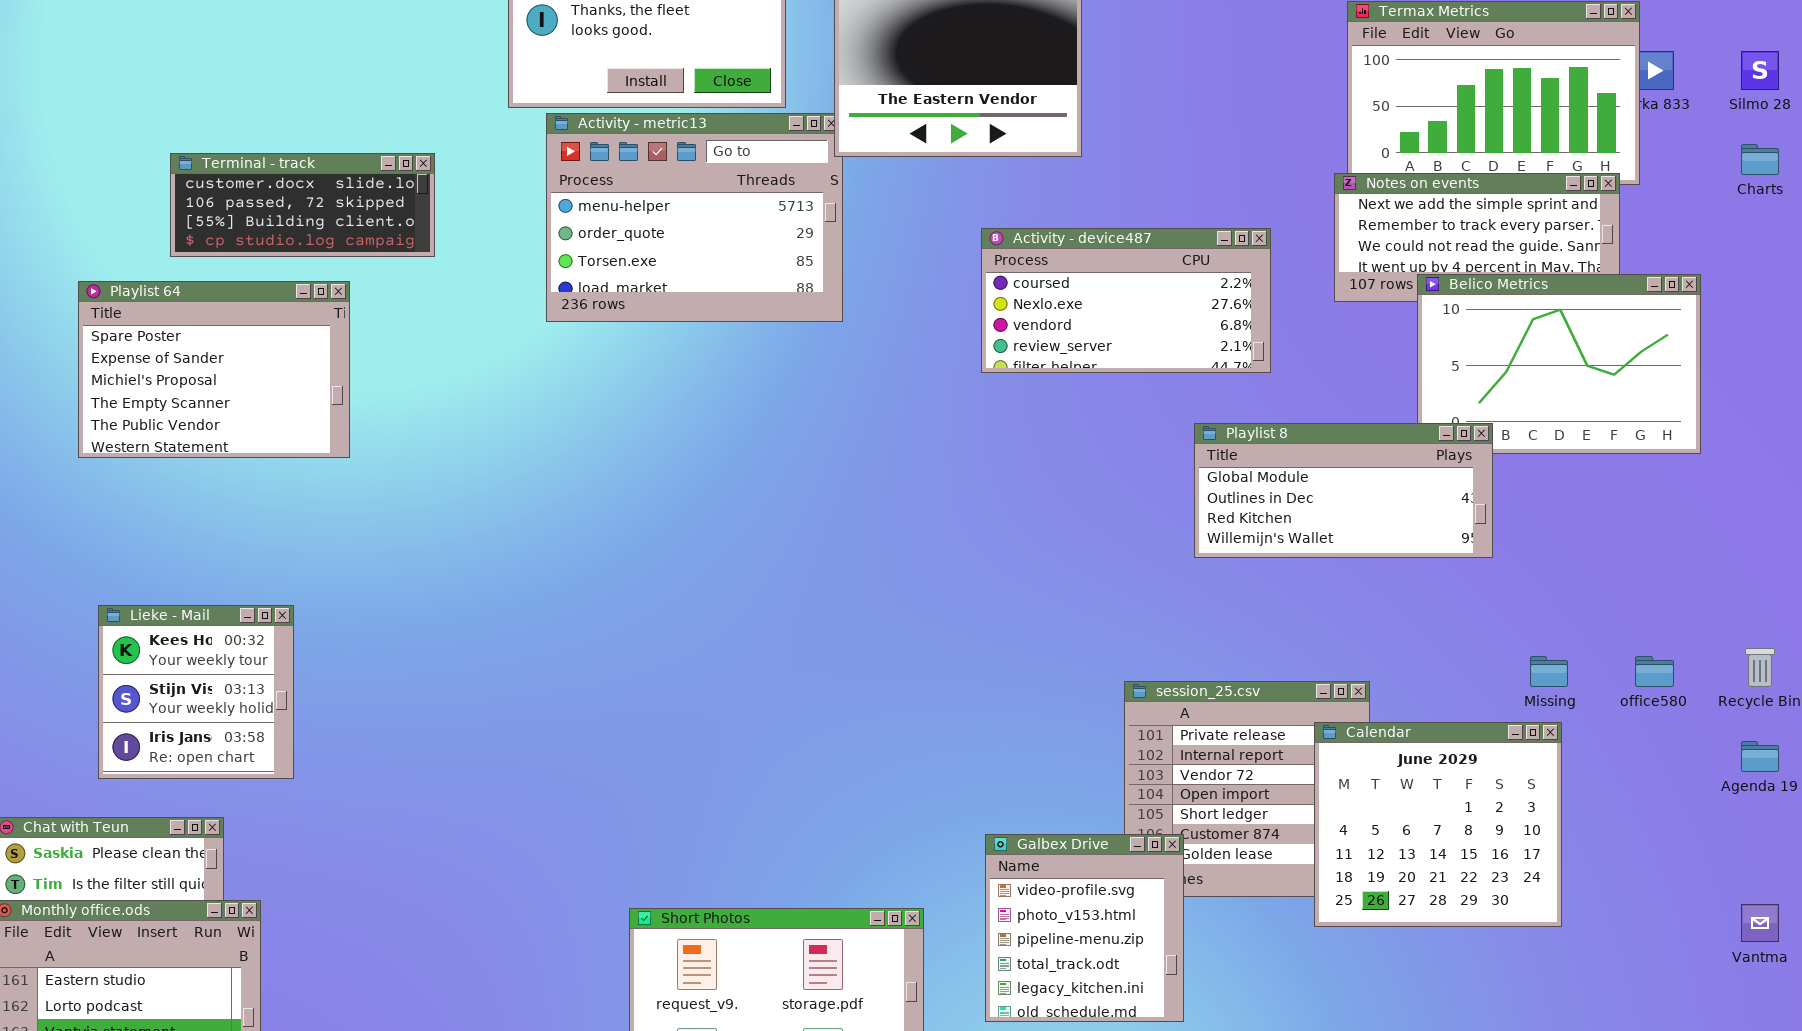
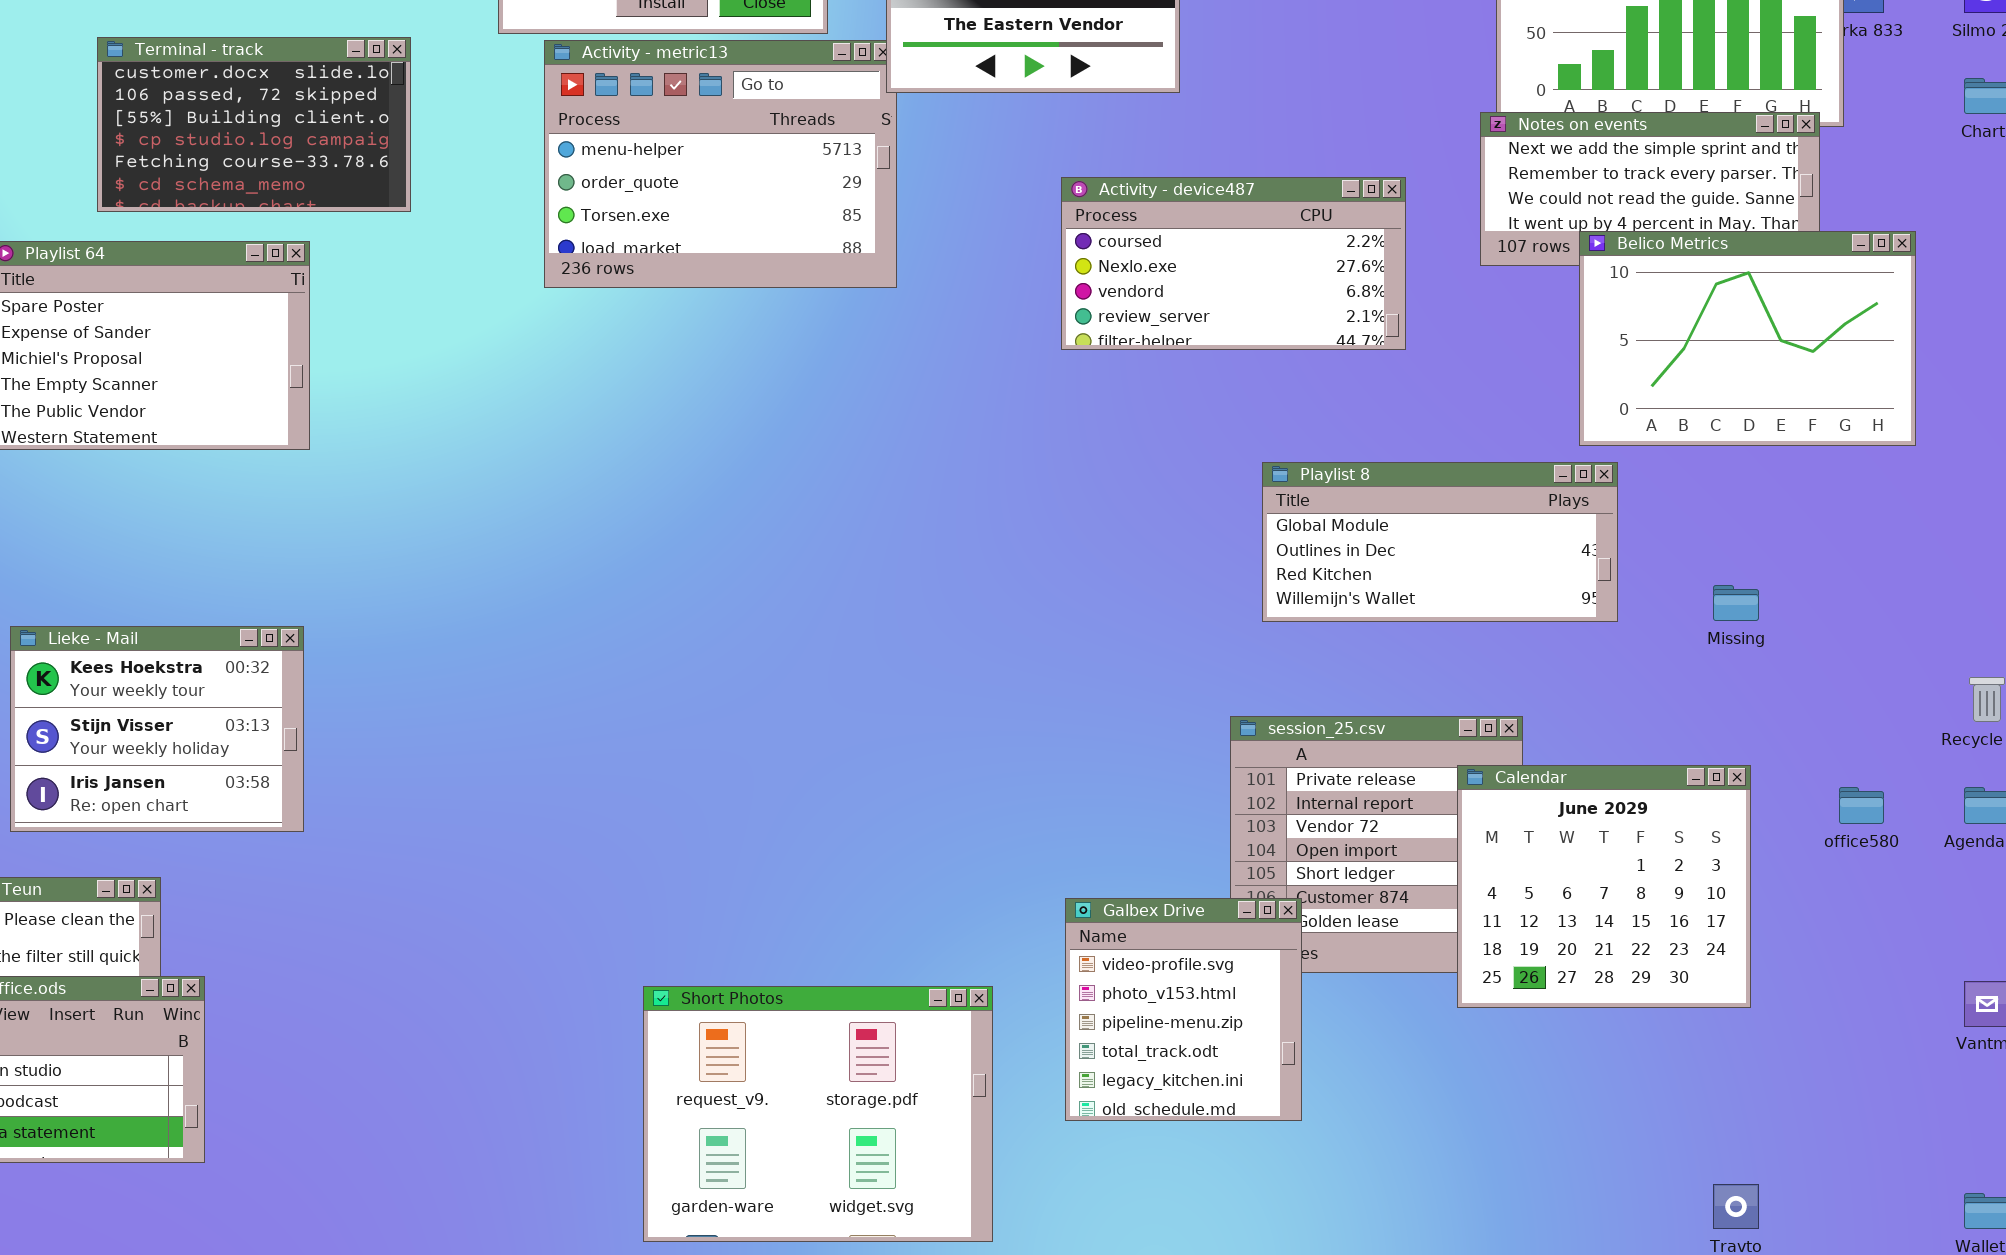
Terminal - track: [170,153,435,257] -> [97,37,411,212], resized
Playlist 8: [1194,423,1493,558] -> [1262,462,1618,622], moved
Lieke - Mail: [98,605,294,779] -> [10,626,304,832], resized
Missing: [1530,656,1568,687] -> [1713,585,1759,621], moved
office580: [1635,656,1674,687] -> [1839,787,1884,824], moved

